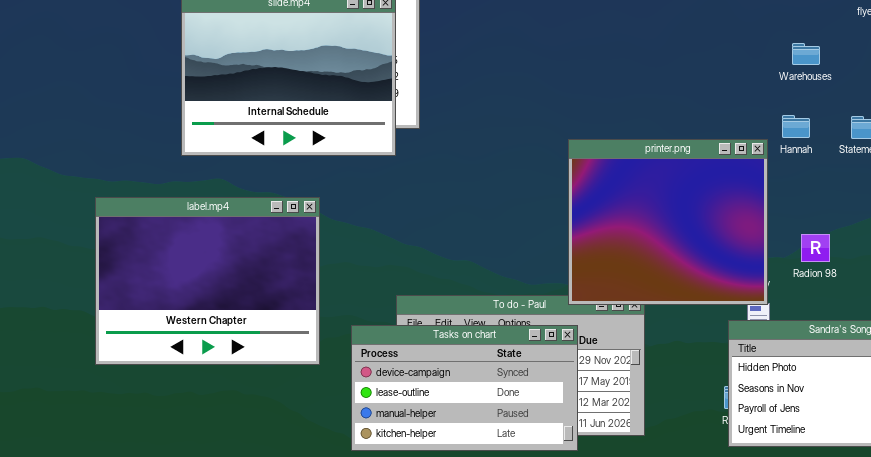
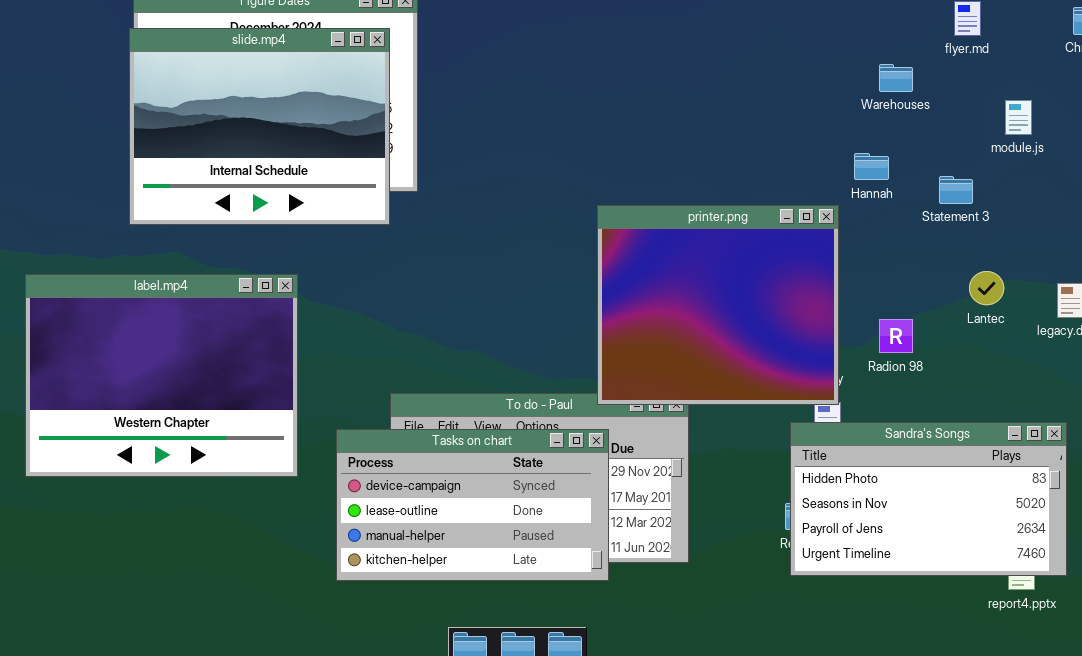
Warehouses: [792,43,820,65] -> [879,64,913,92], moved
Hannah: [782,115,810,138] -> [854,153,889,180], moved

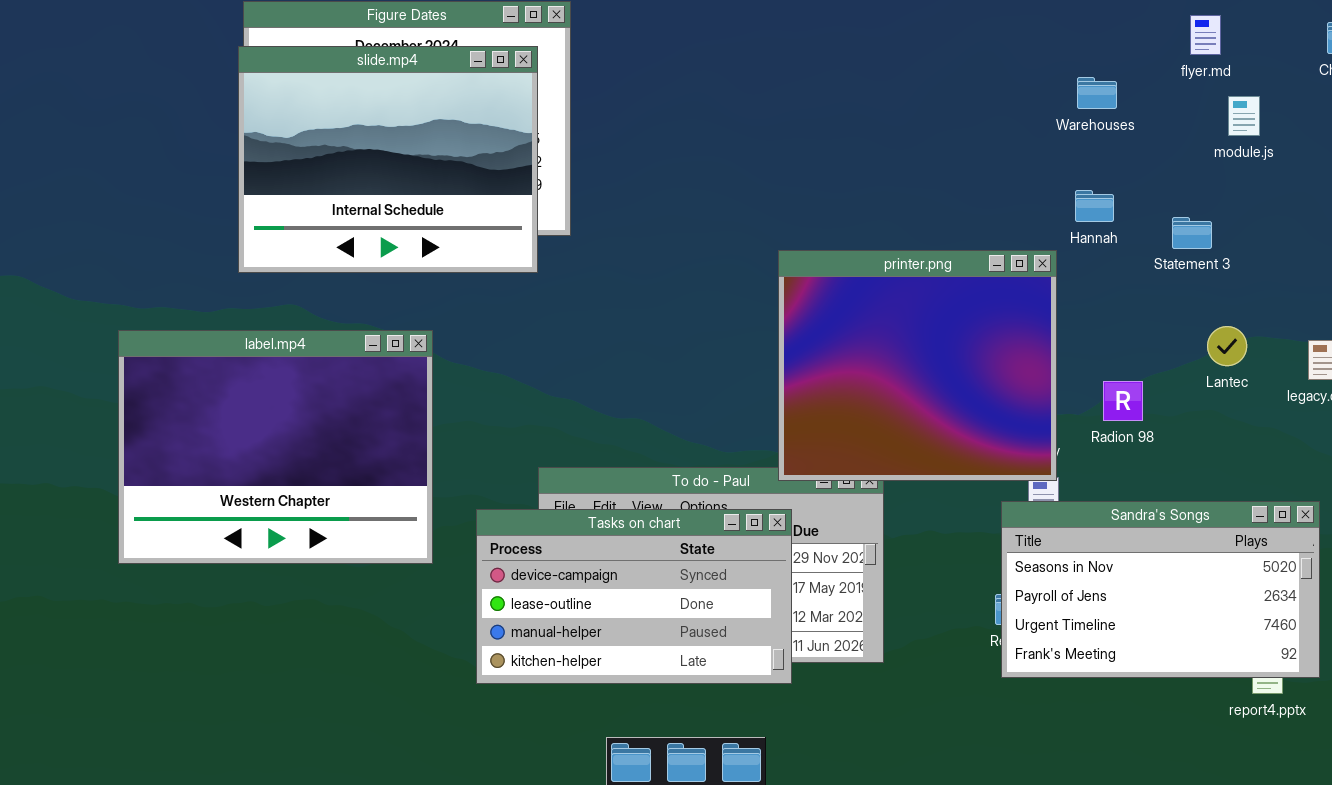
Warehouses: [879,64,913,92] -> [1077,77,1117,109], moved
module.js: [1005,100,1032,135] -> [1228,96,1260,136], moved
Sandra's Songs: [790,422,1067,576] -> [1001,501,1320,678], scrolled down 1 row

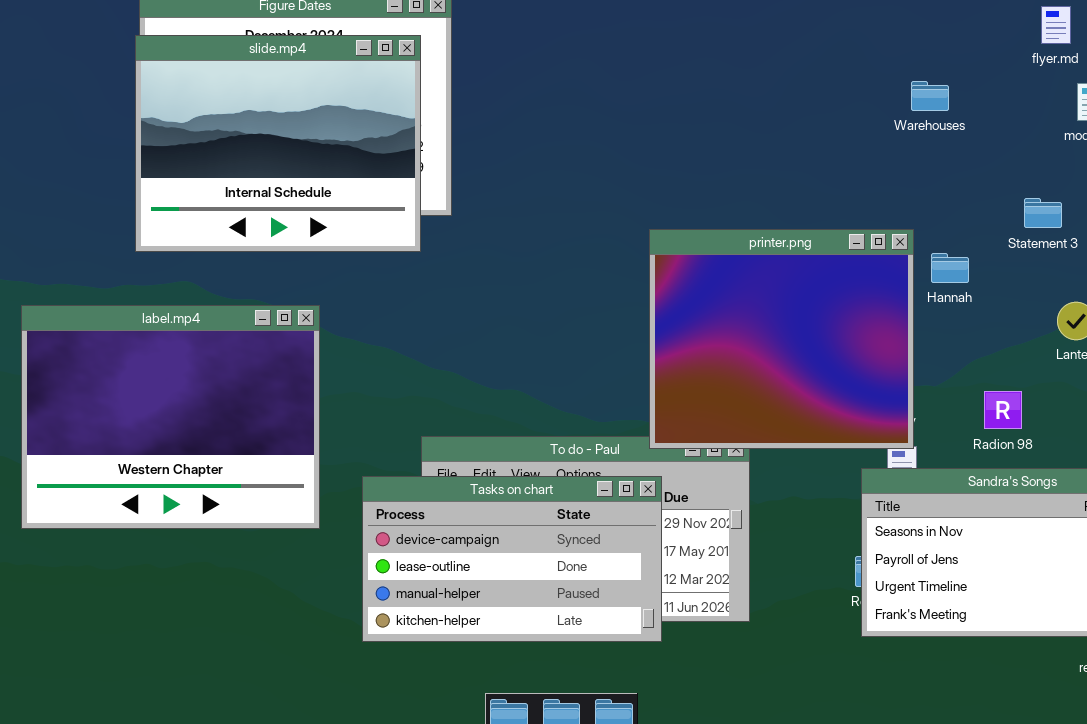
Warehouses: [1077,77,1117,109] -> [911,81,949,111], moved
Hannah: [1075,190,1114,222] -> [931,253,969,283], moved
Radion 98: [1103,381,1143,421] -> [984,391,1022,429], moved

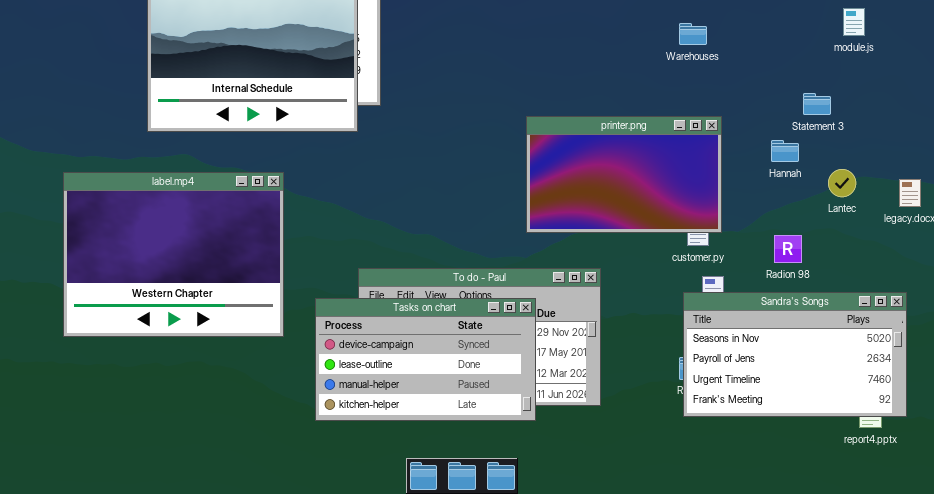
Warehouses: [911,81,949,111] -> [679,23,707,45], moved
printer.png: [649,229,914,449] -> [526,116,722,233], resized
Hannah: [931,253,969,283] -> [771,140,799,162], moved

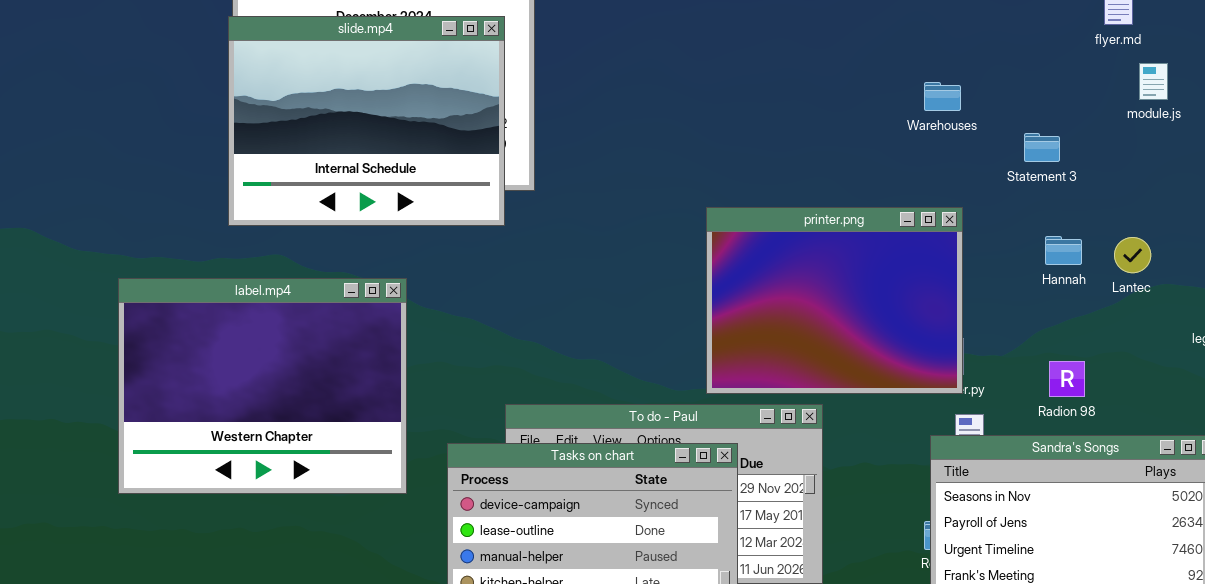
Statement 3: [803,93,831,115] -> [1024,133,1060,162], moved
printer.png: [526,116,722,233] -> [706,207,963,394], moved, resized
Lantec: [828,169,856,197] -> [1114,237,1151,273], moved

